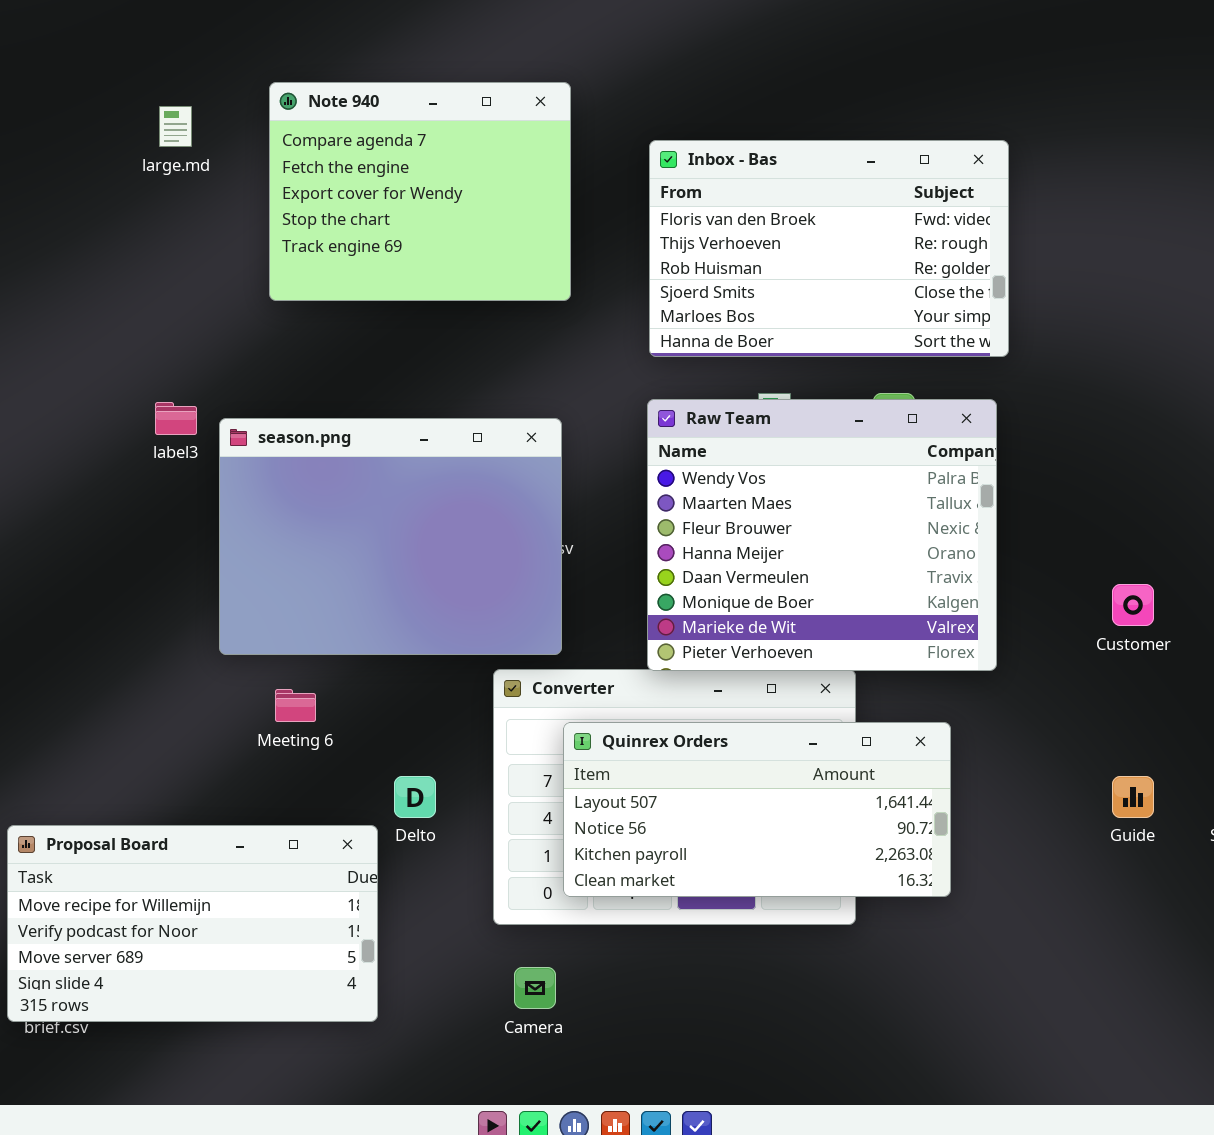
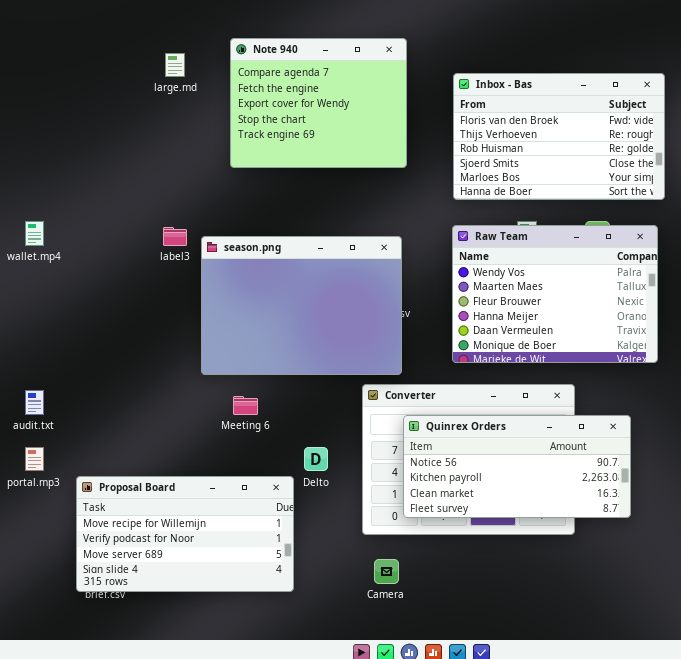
Raw Team: [647,399,997,671] -> [452,225,658,363], resized
Quinrex Orders: [563,722,951,897] -> [403,415,631,518], scrolled down 1 row

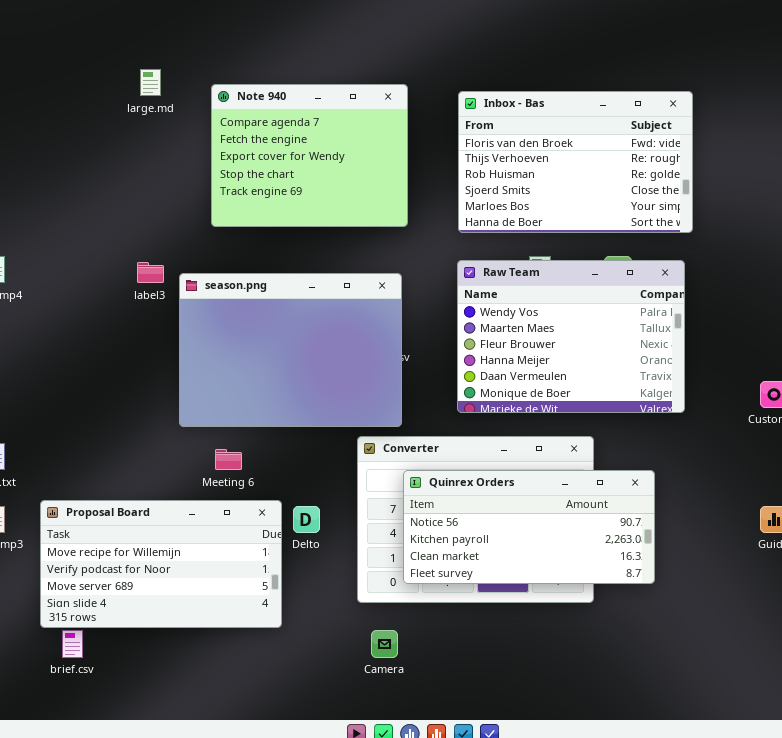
Note 940: [230,38,407,168] -> [211,84,408,227], moved
Proposal Board: [76,476,294,592] -> [40,500,282,628], moved

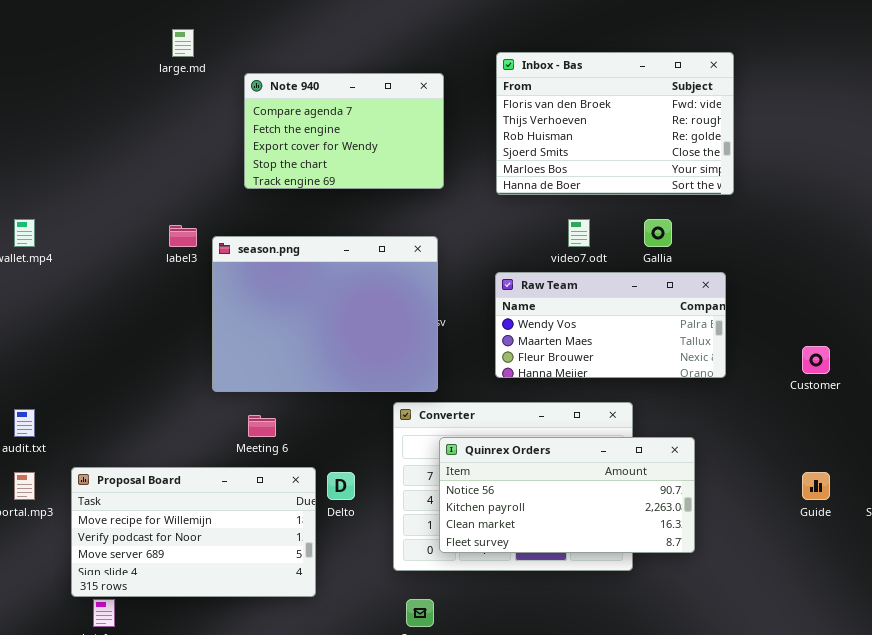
Note 940: [211,84,408,227] -> [244,73,444,189], resized
Raw Team: [457,260,685,413] -> [495,272,726,378], resized

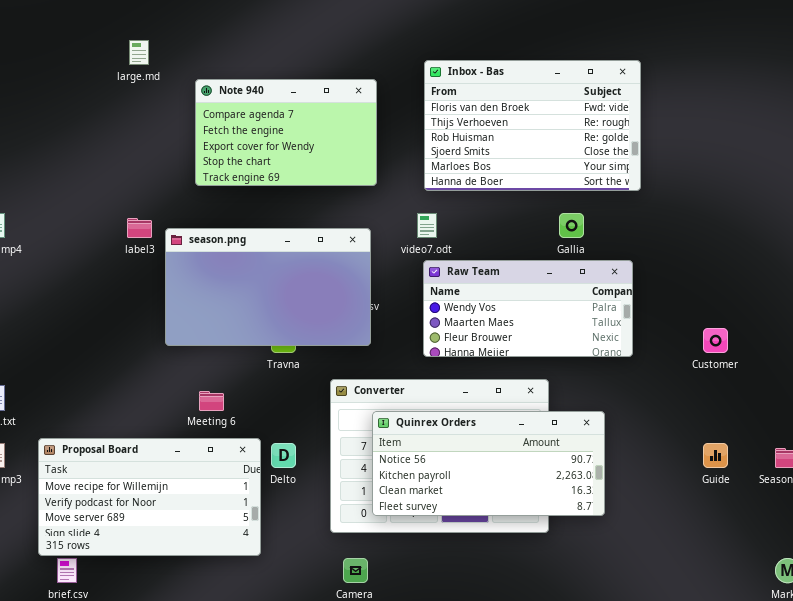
video7.odt: [568,219,590,247] -> [417,213,437,238], moved
season.png: [212,236,438,392] -> [165,228,371,346], resized

